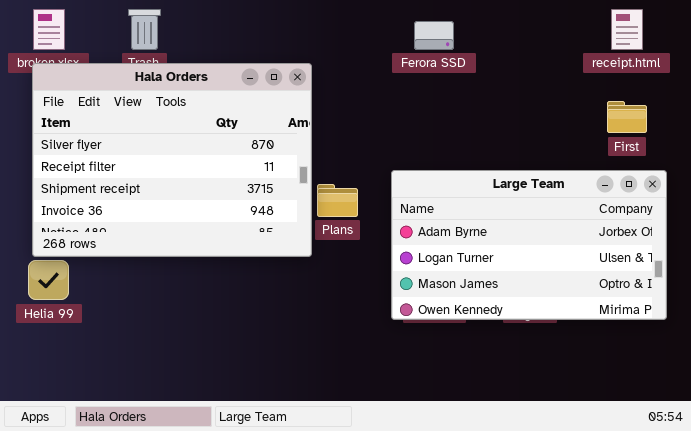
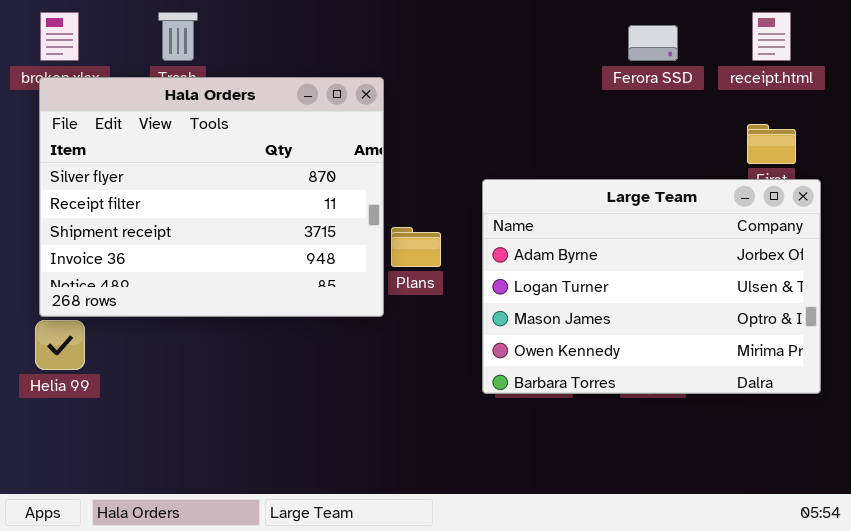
Ferora SSD: [414,21,454,50] -> [628,25,678,61], moved
Large Team: [391,170,667,320] -> [482,179,821,394], resized

